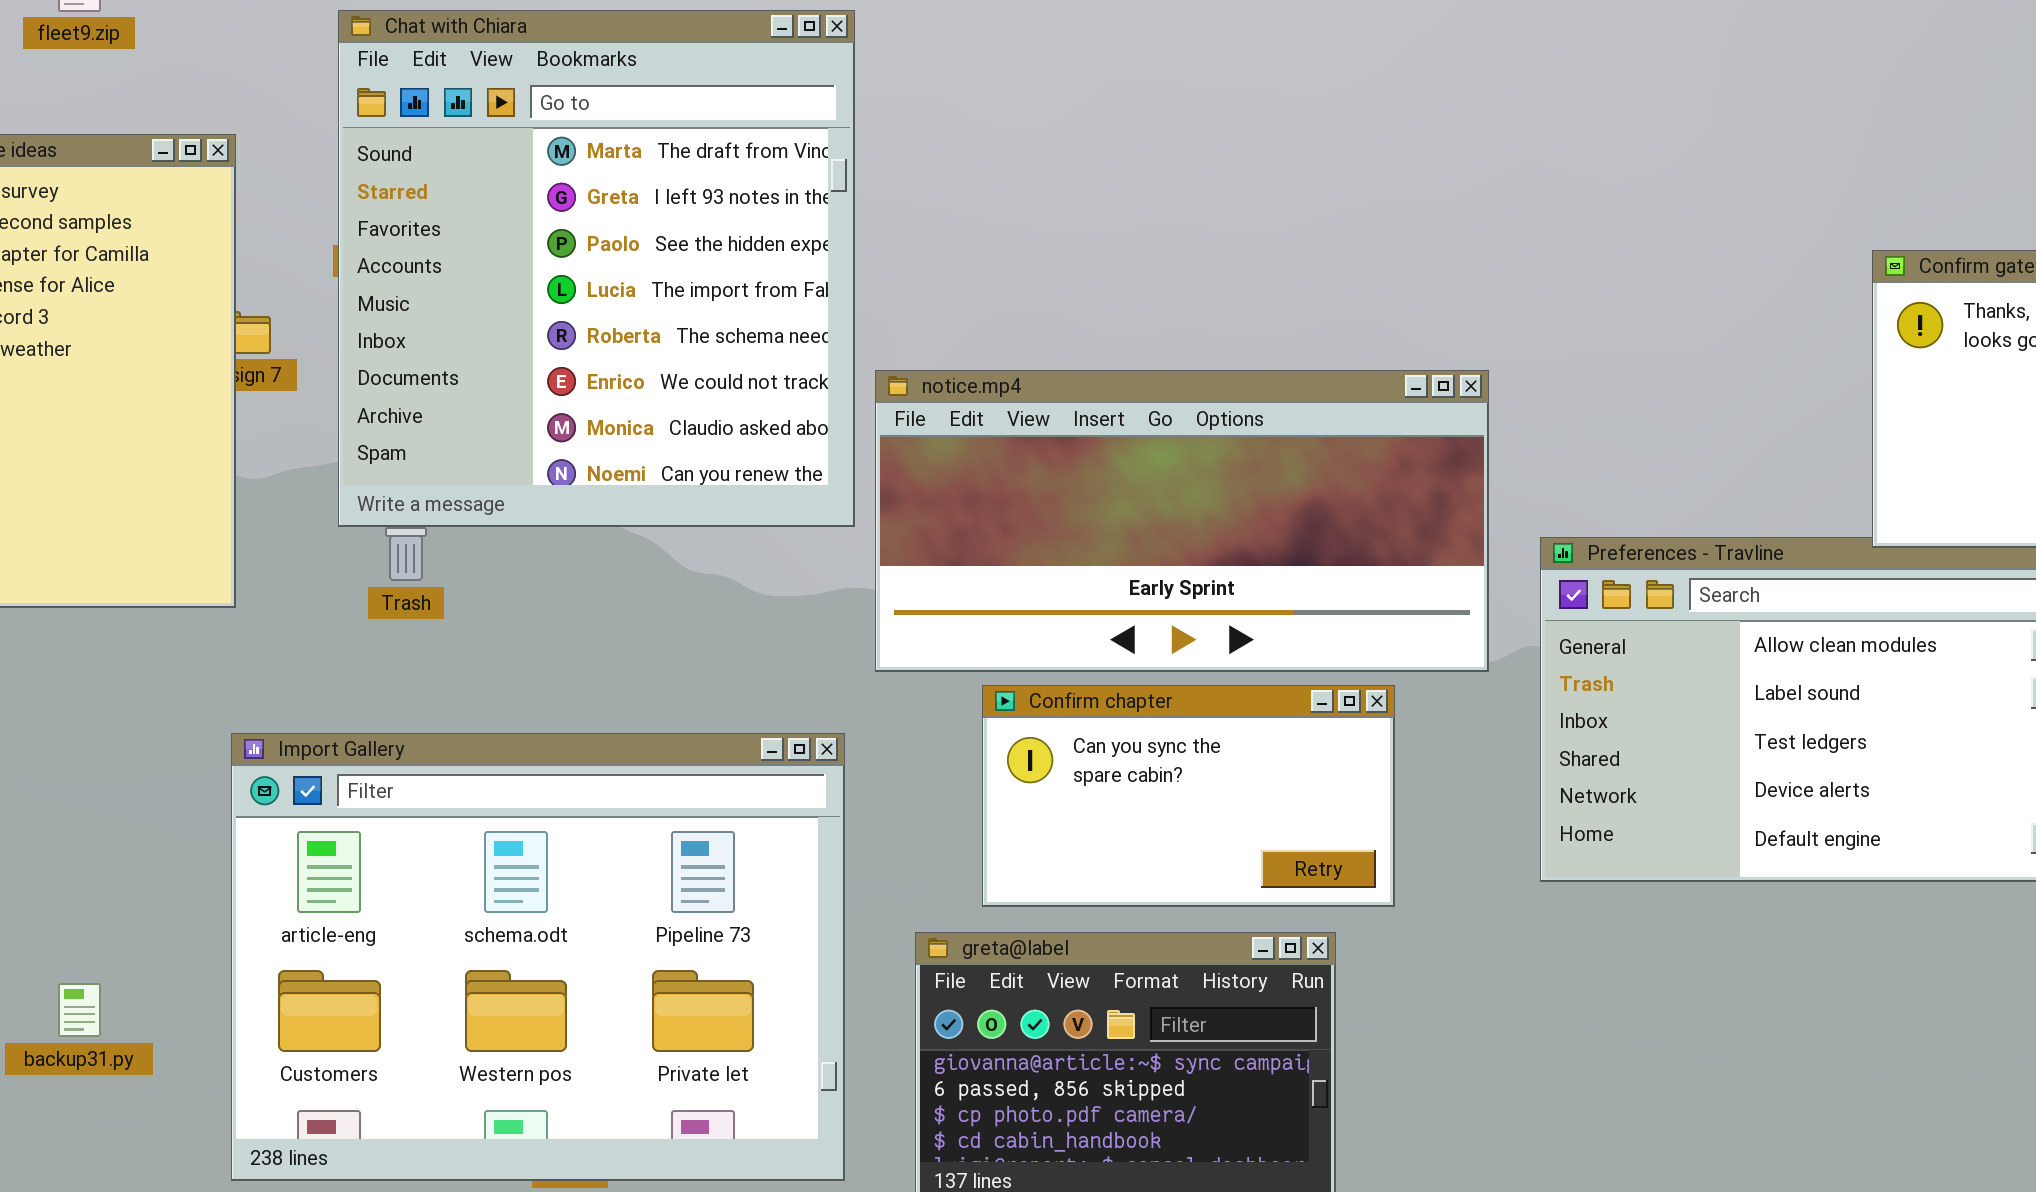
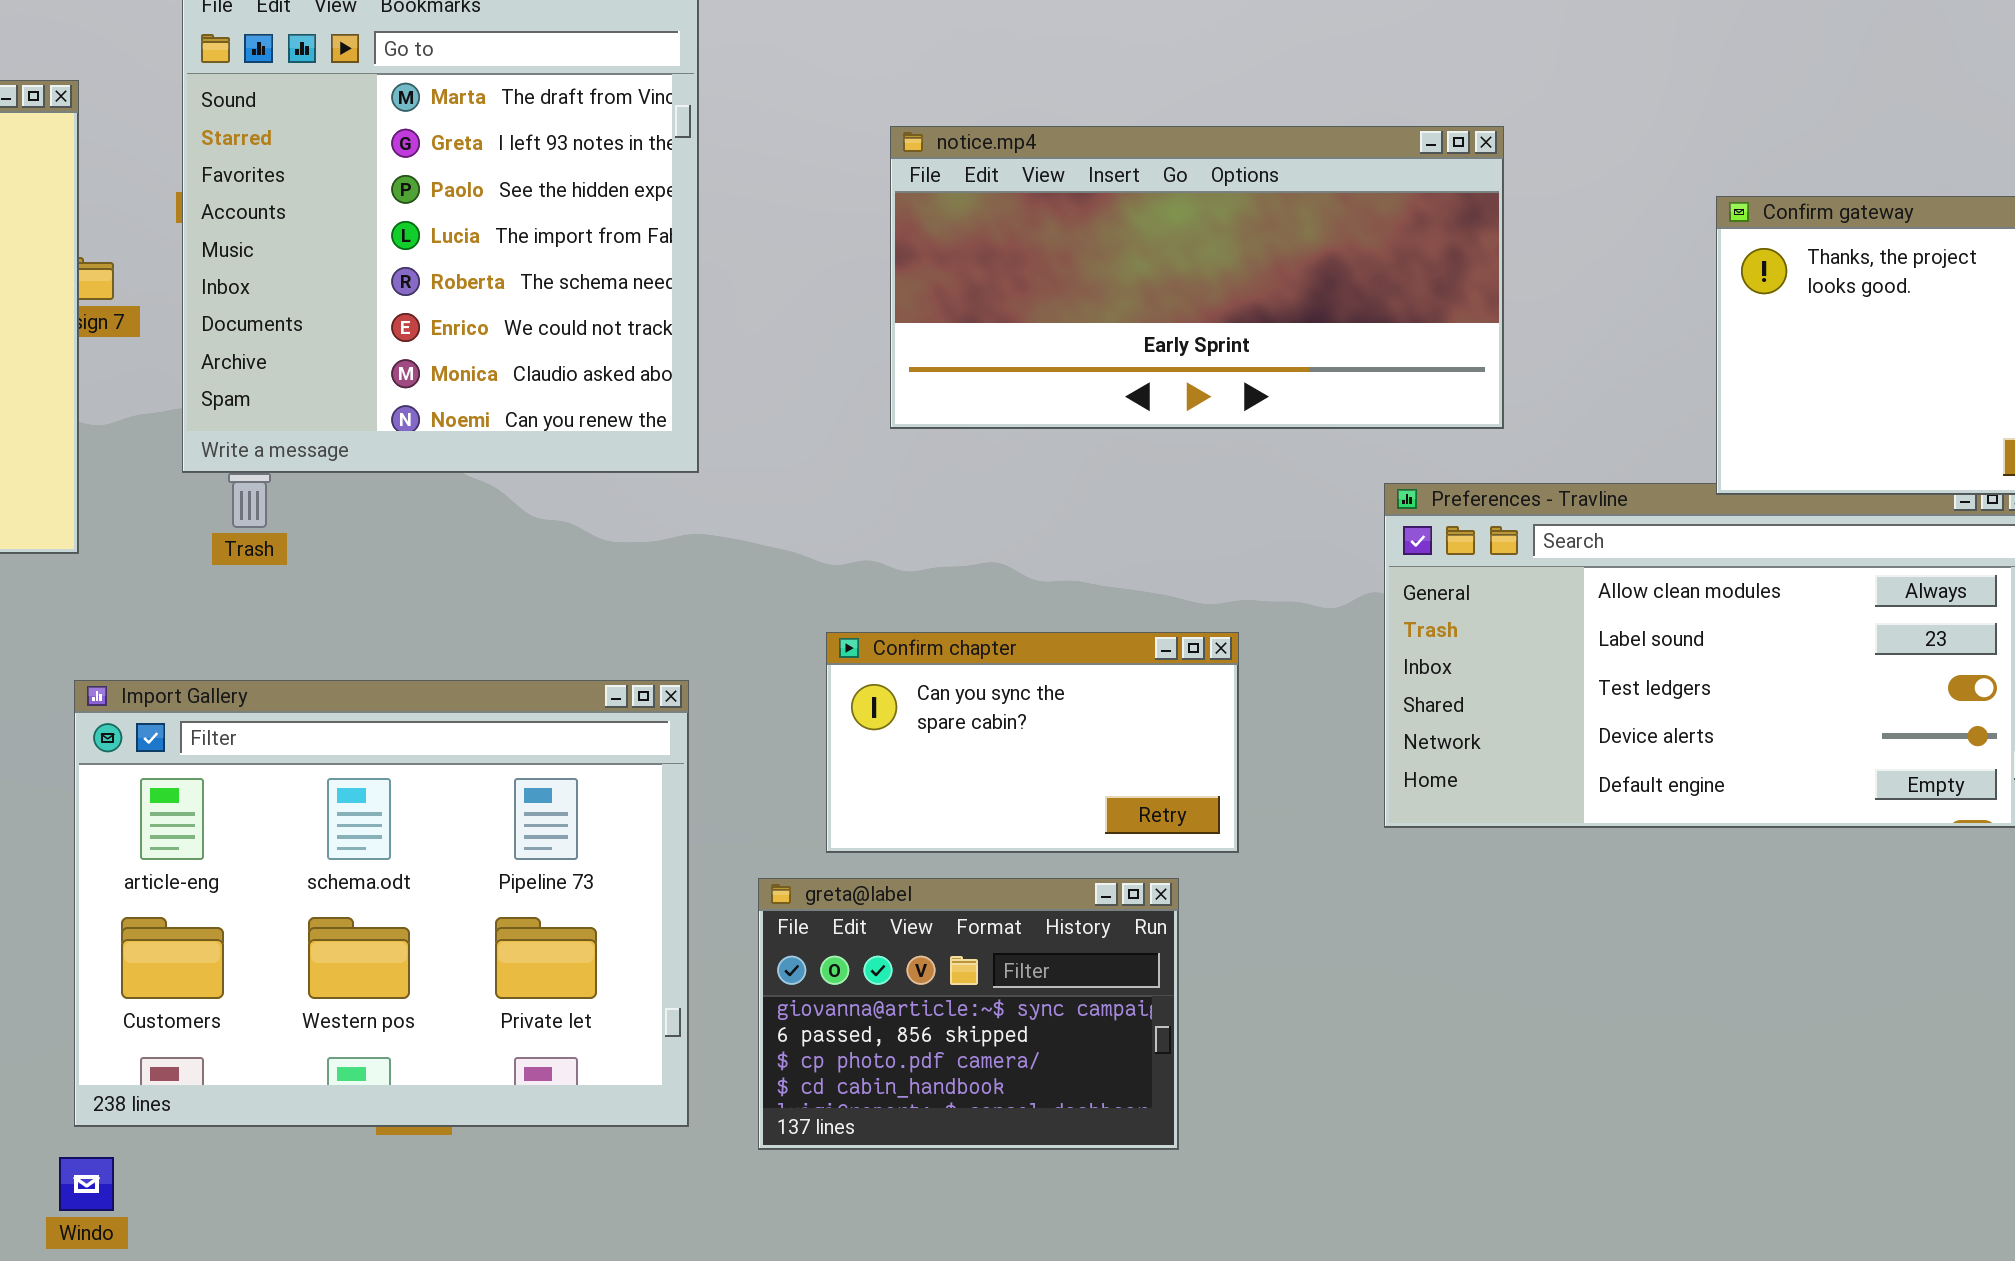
notice.mp4: [875,370,1489,672] -> [890,126,1504,429], moved

